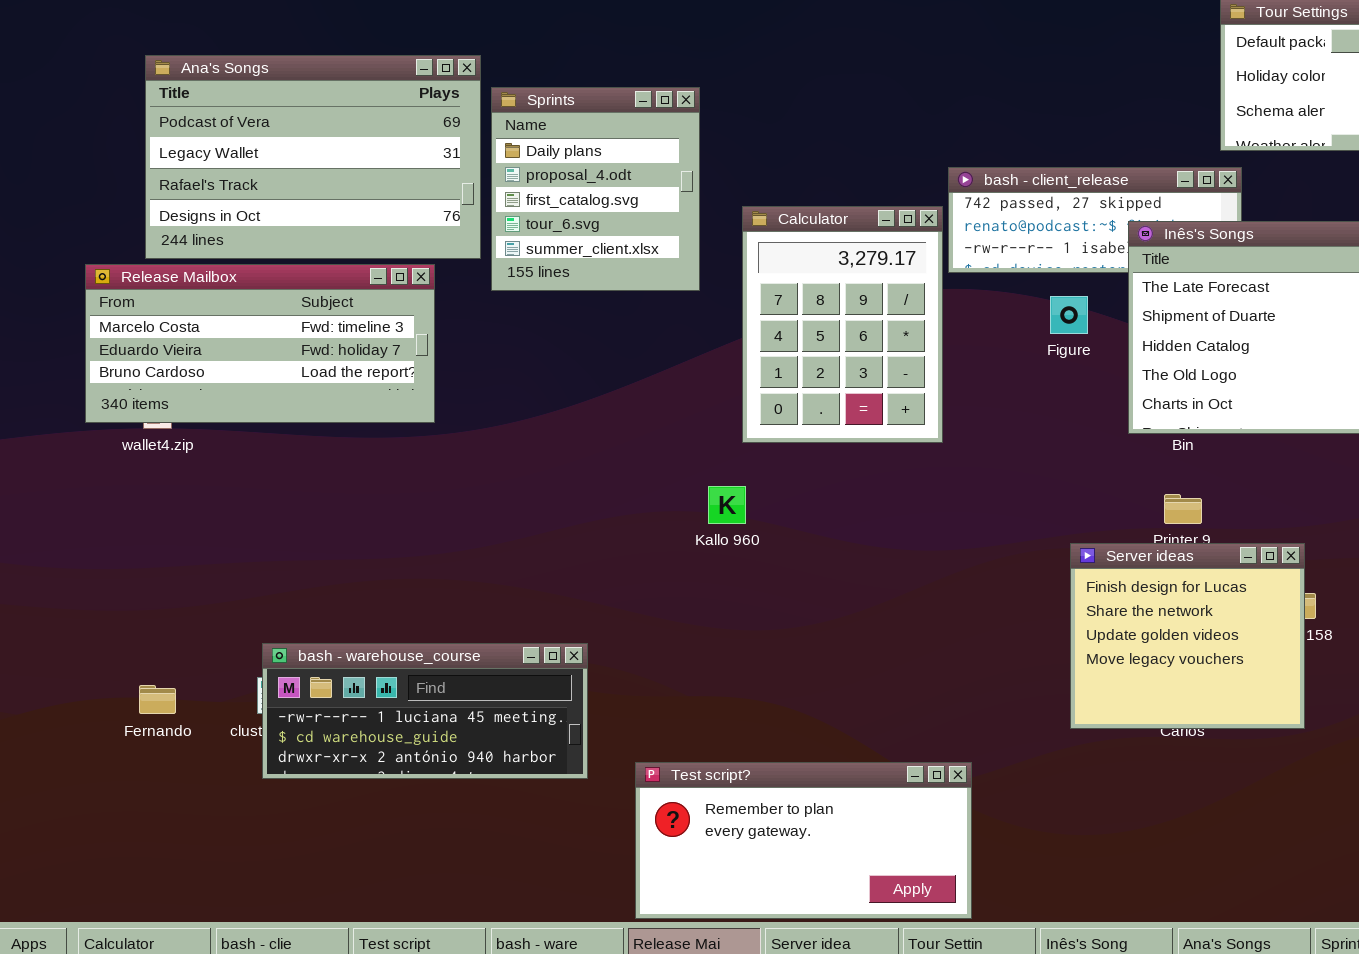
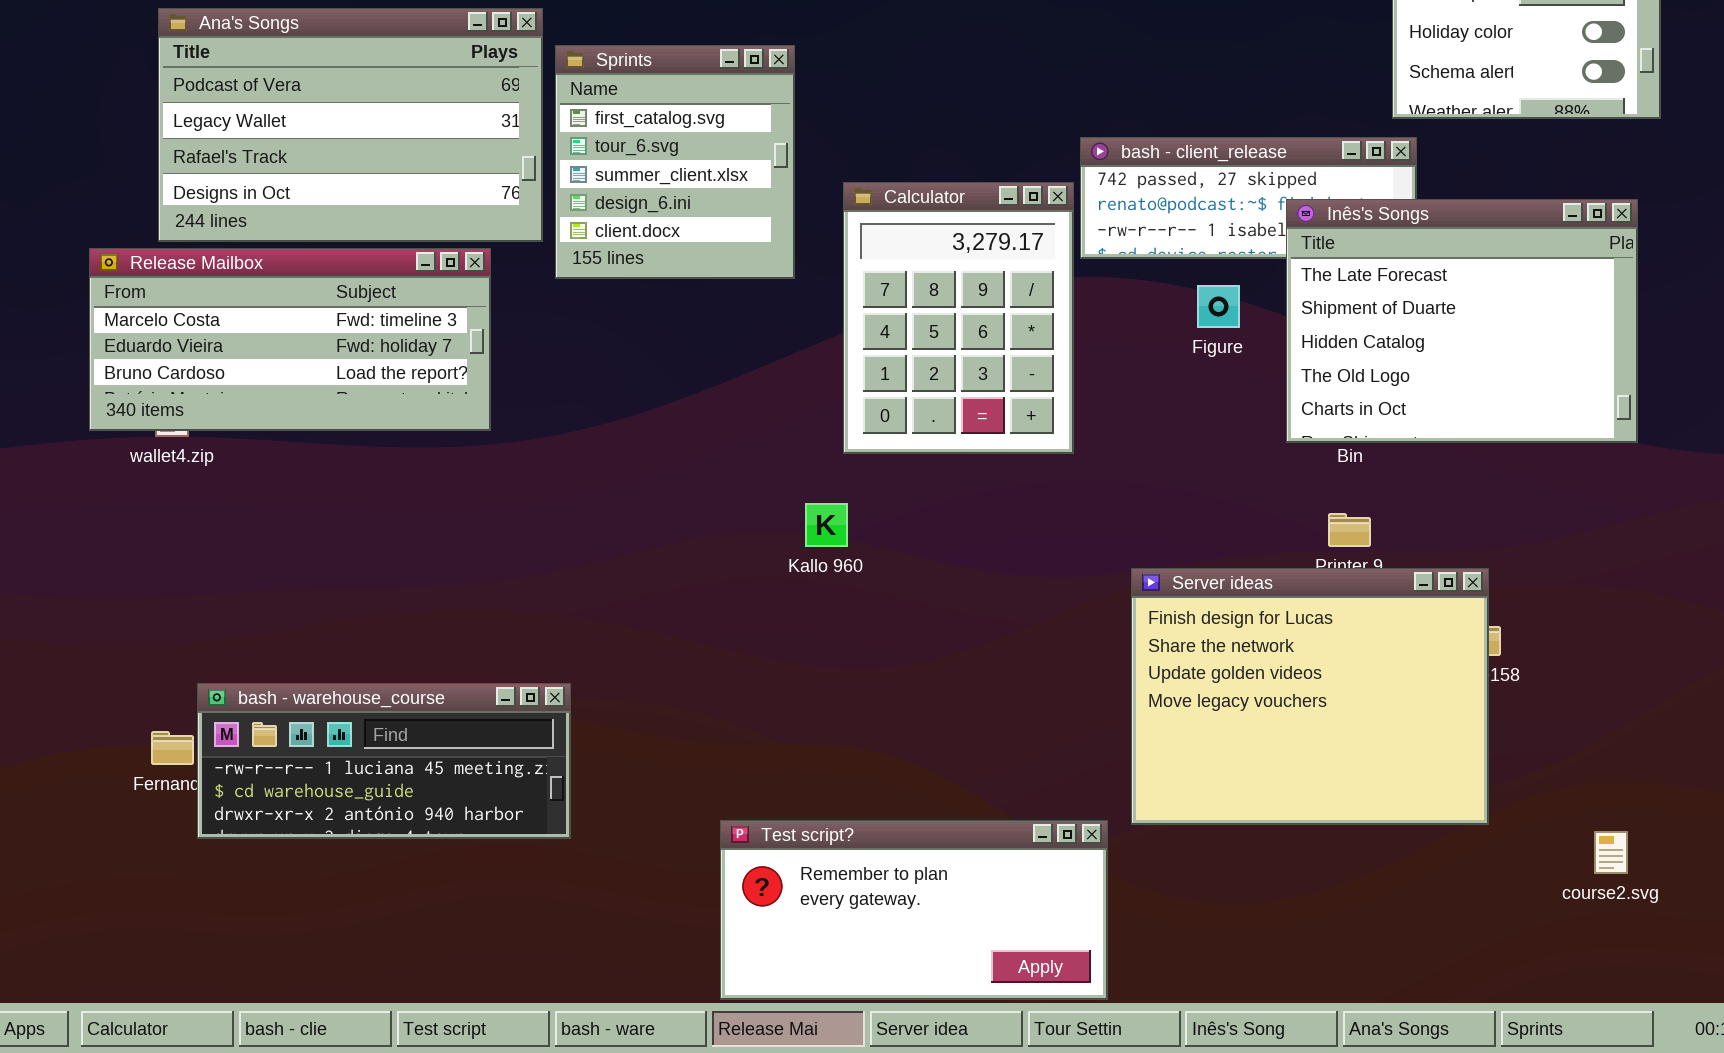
Sprints: [491,87,700,291] -> [555,45,795,279], scrolled down 2 rows
Server ideas: [1070,543,1305,729] -> [1131,568,1489,825], resized
bash - warehouse_course: [262,643,588,779] -> [197,683,571,839], moved

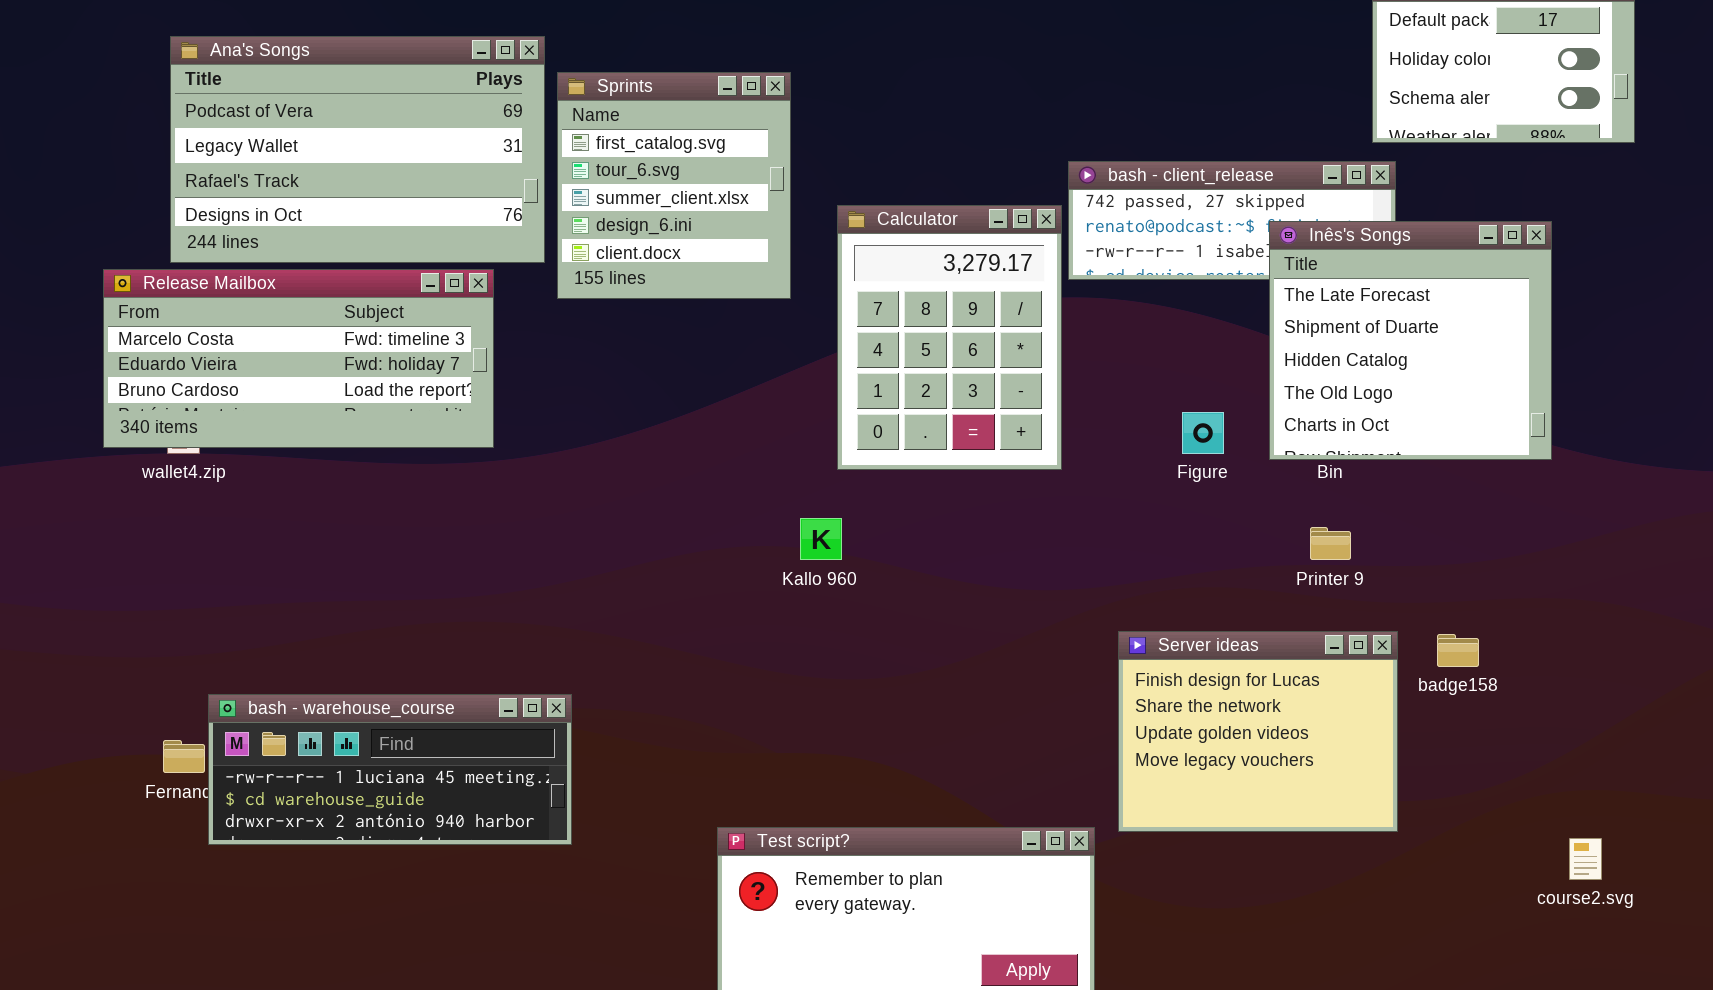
Inês's Songs: [1286,199,1638,443] -> [1269,221,1552,460], resized
Figure: [1197,285,1240,328] -> [1182,412,1224,454], moved
Server ideas: [1131,568,1489,825] -> [1118,631,1398,832], resized

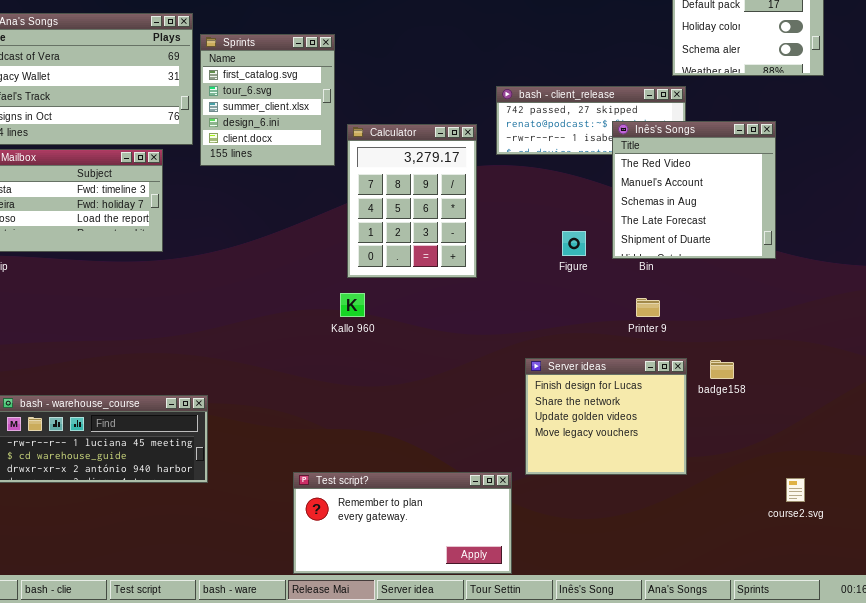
Calculator: [837,205,1062,470] -> [347,124,477,278], moved
Inês's Songs: [1269,221,1552,460] -> [612,121,776,259], scrolled up 3 rows

